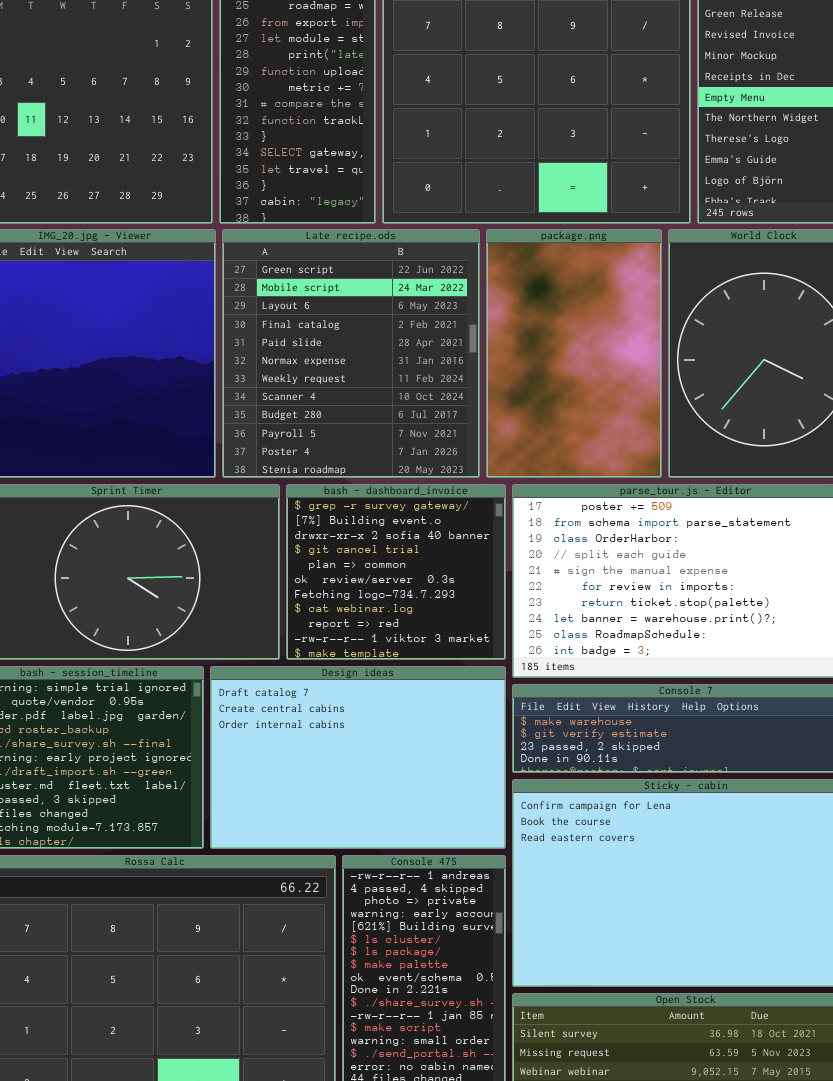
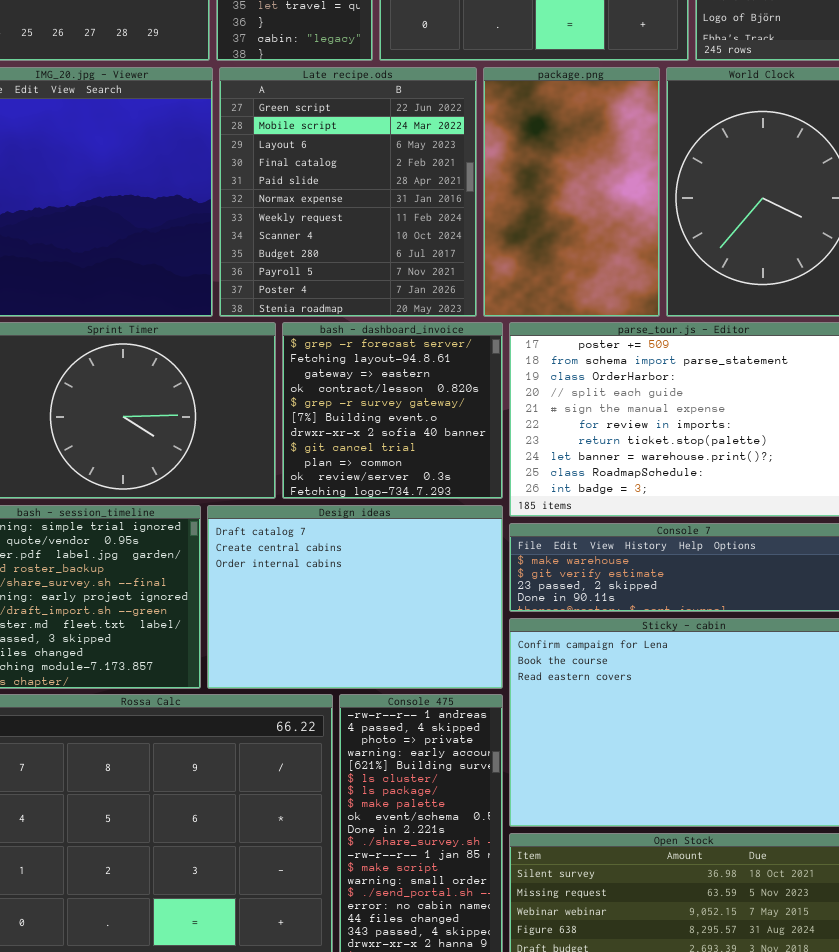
bash - dashboard_invoice: [286,484,506,660] -> [282,322,503,499], scrolled up 4 rows

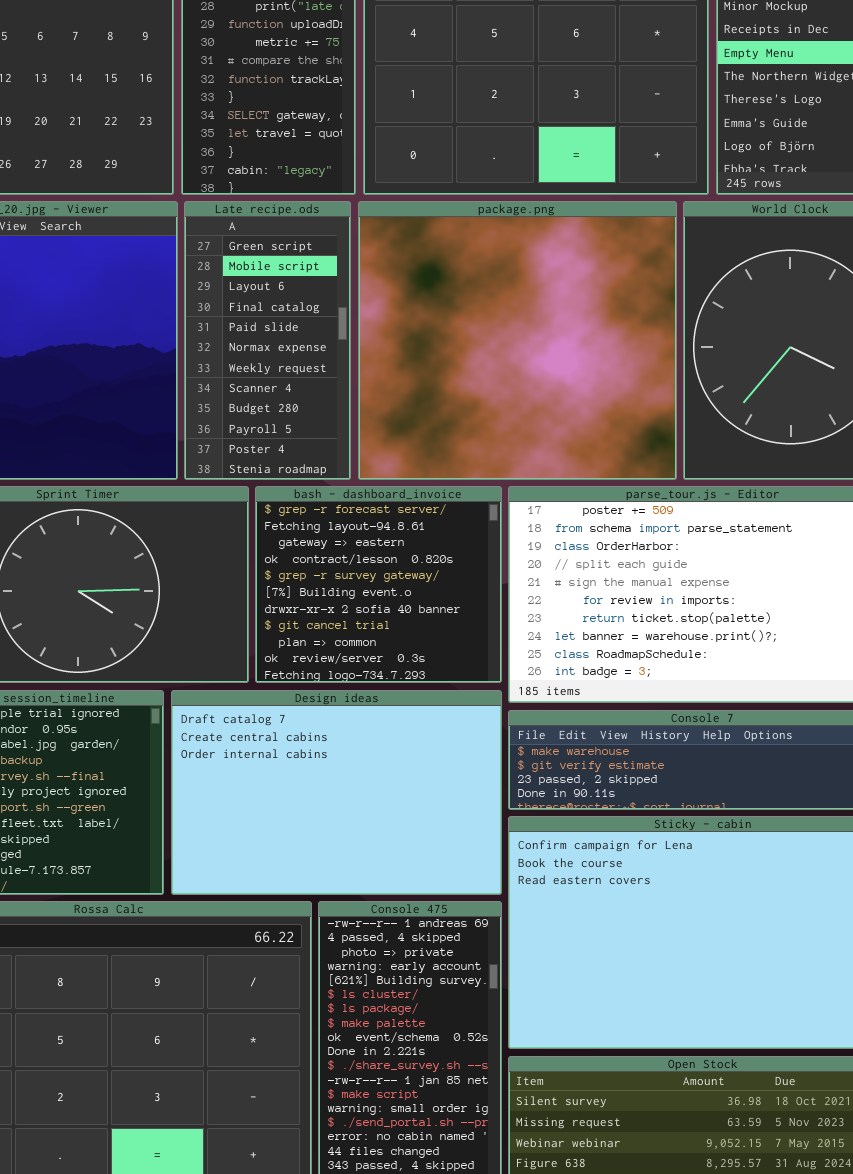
Late recipe.ods: [219,67,477,317] -> [184,201,351,480], resized
package.png: [483,67,660,317] -> [358,201,677,480], resized

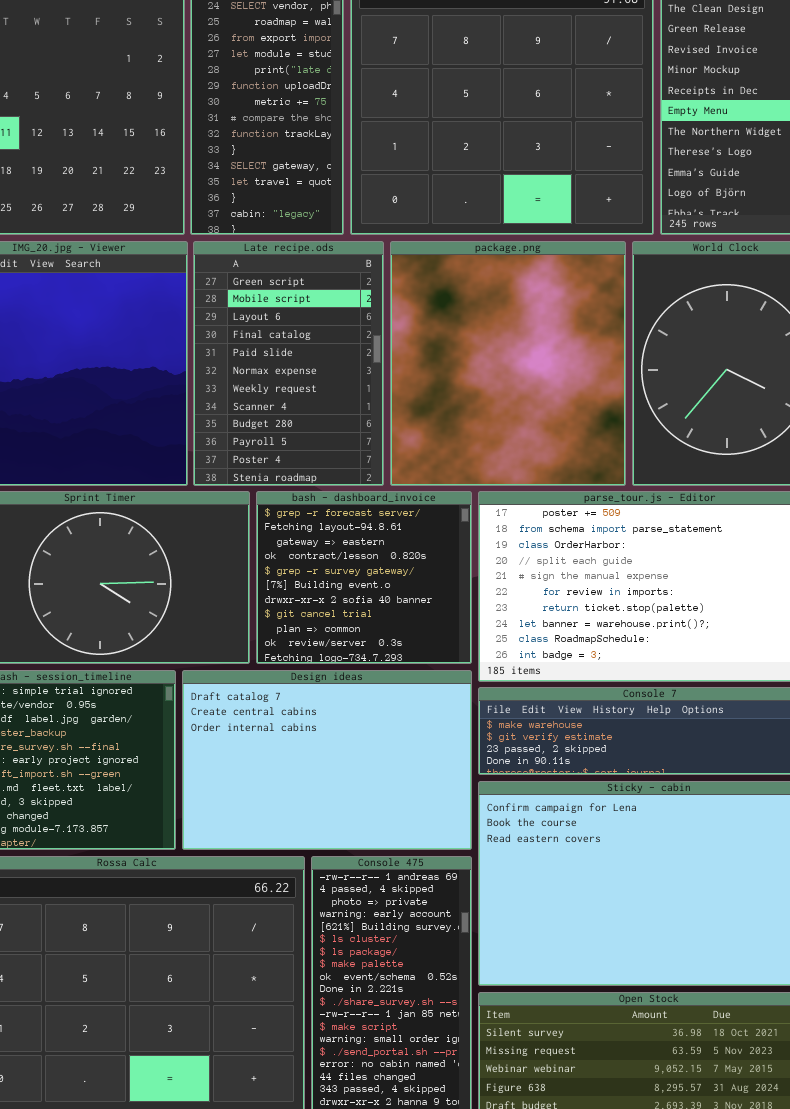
Late recipe.ods: [184,201,351,480] -> [193,241,384,486], resized
package.png: [358,201,677,480] -> [390,241,626,486], resized

